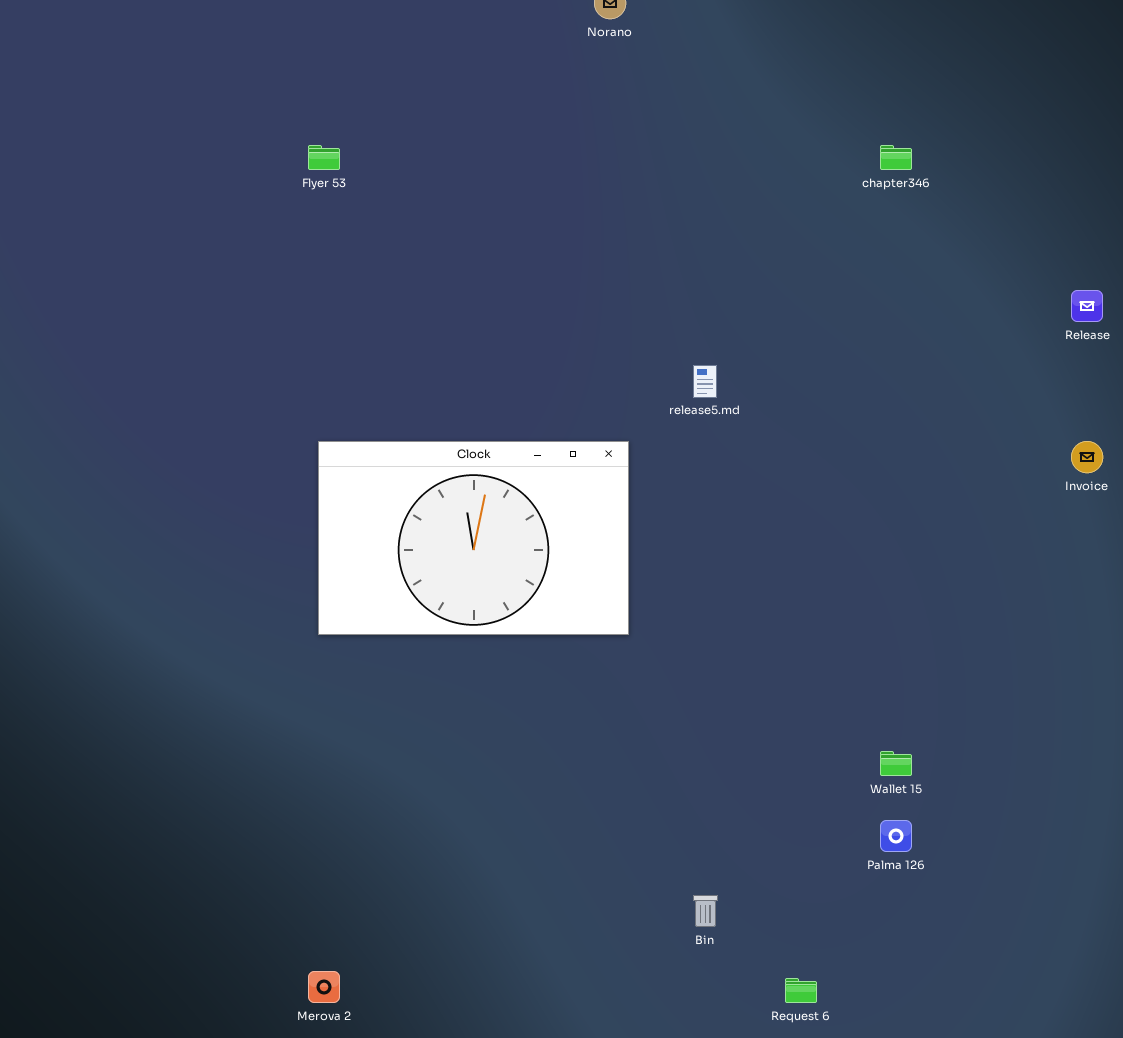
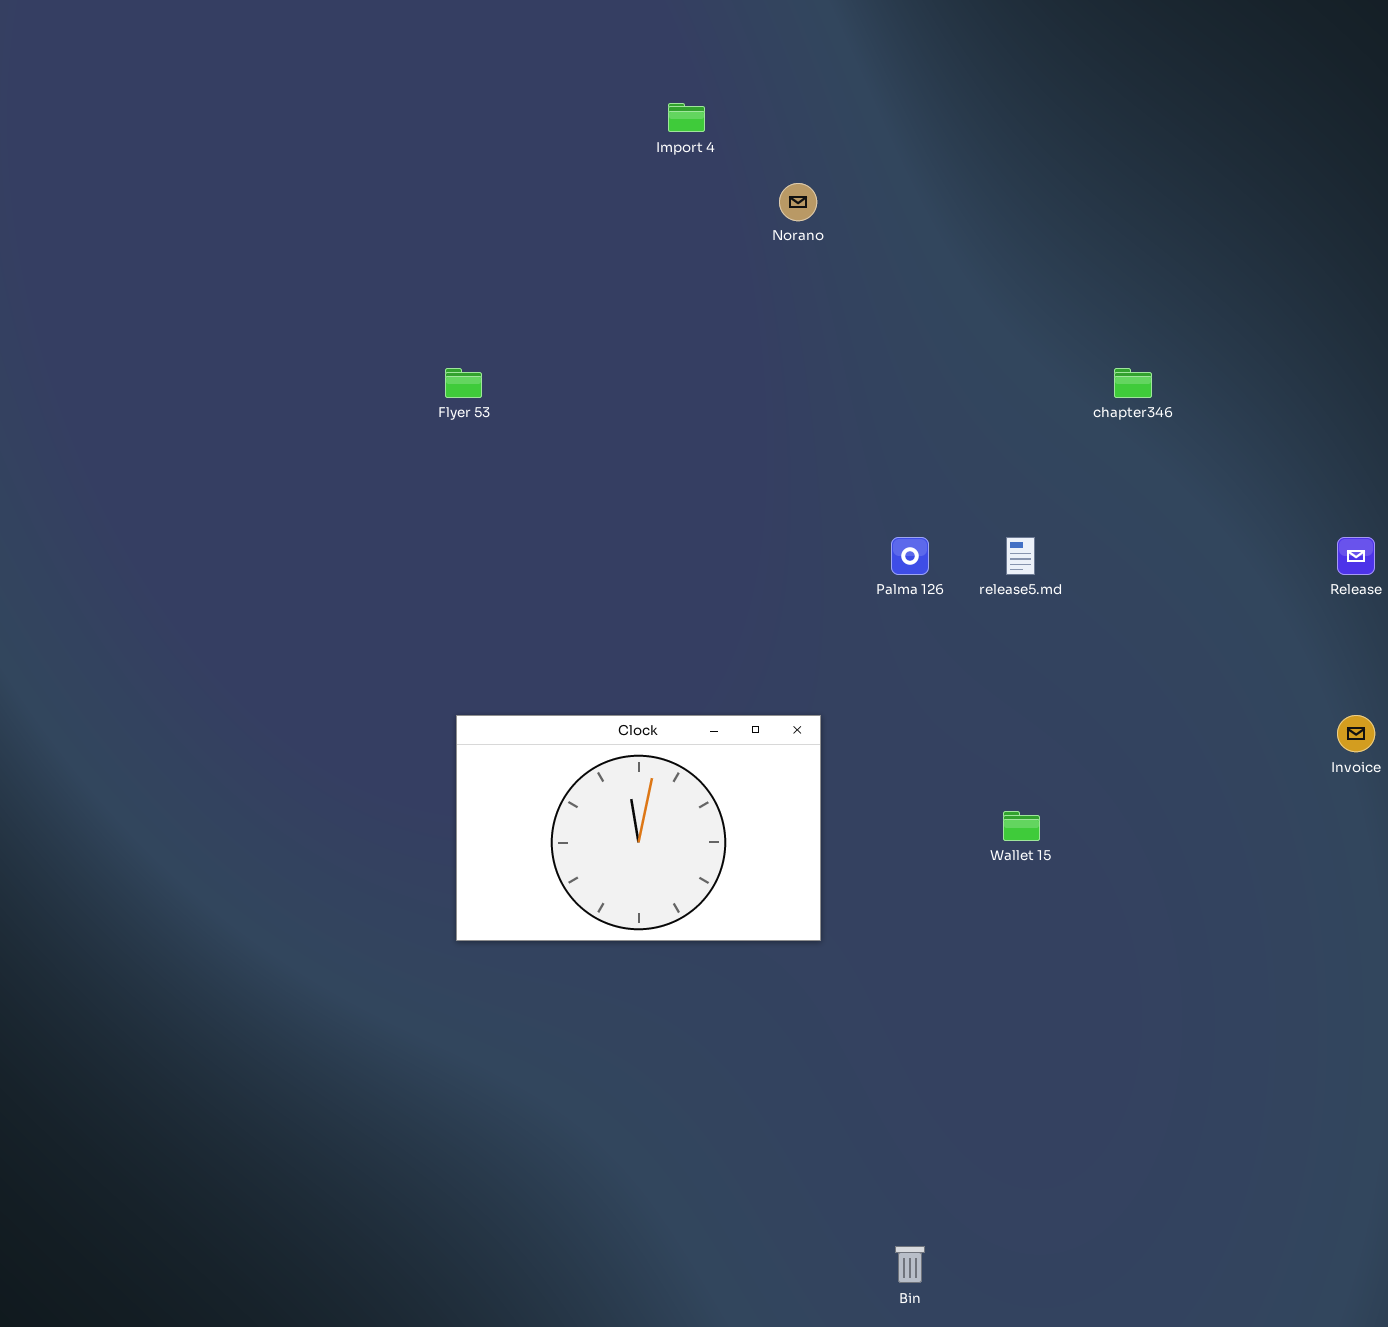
release5.md: [693,365,717,398] -> [1006,537,1035,575], moved
Wallet 15: [880,751,912,776] -> [1003,811,1040,841], moved
Palma 126: [880,820,912,852] -> [891,537,929,575], moved

